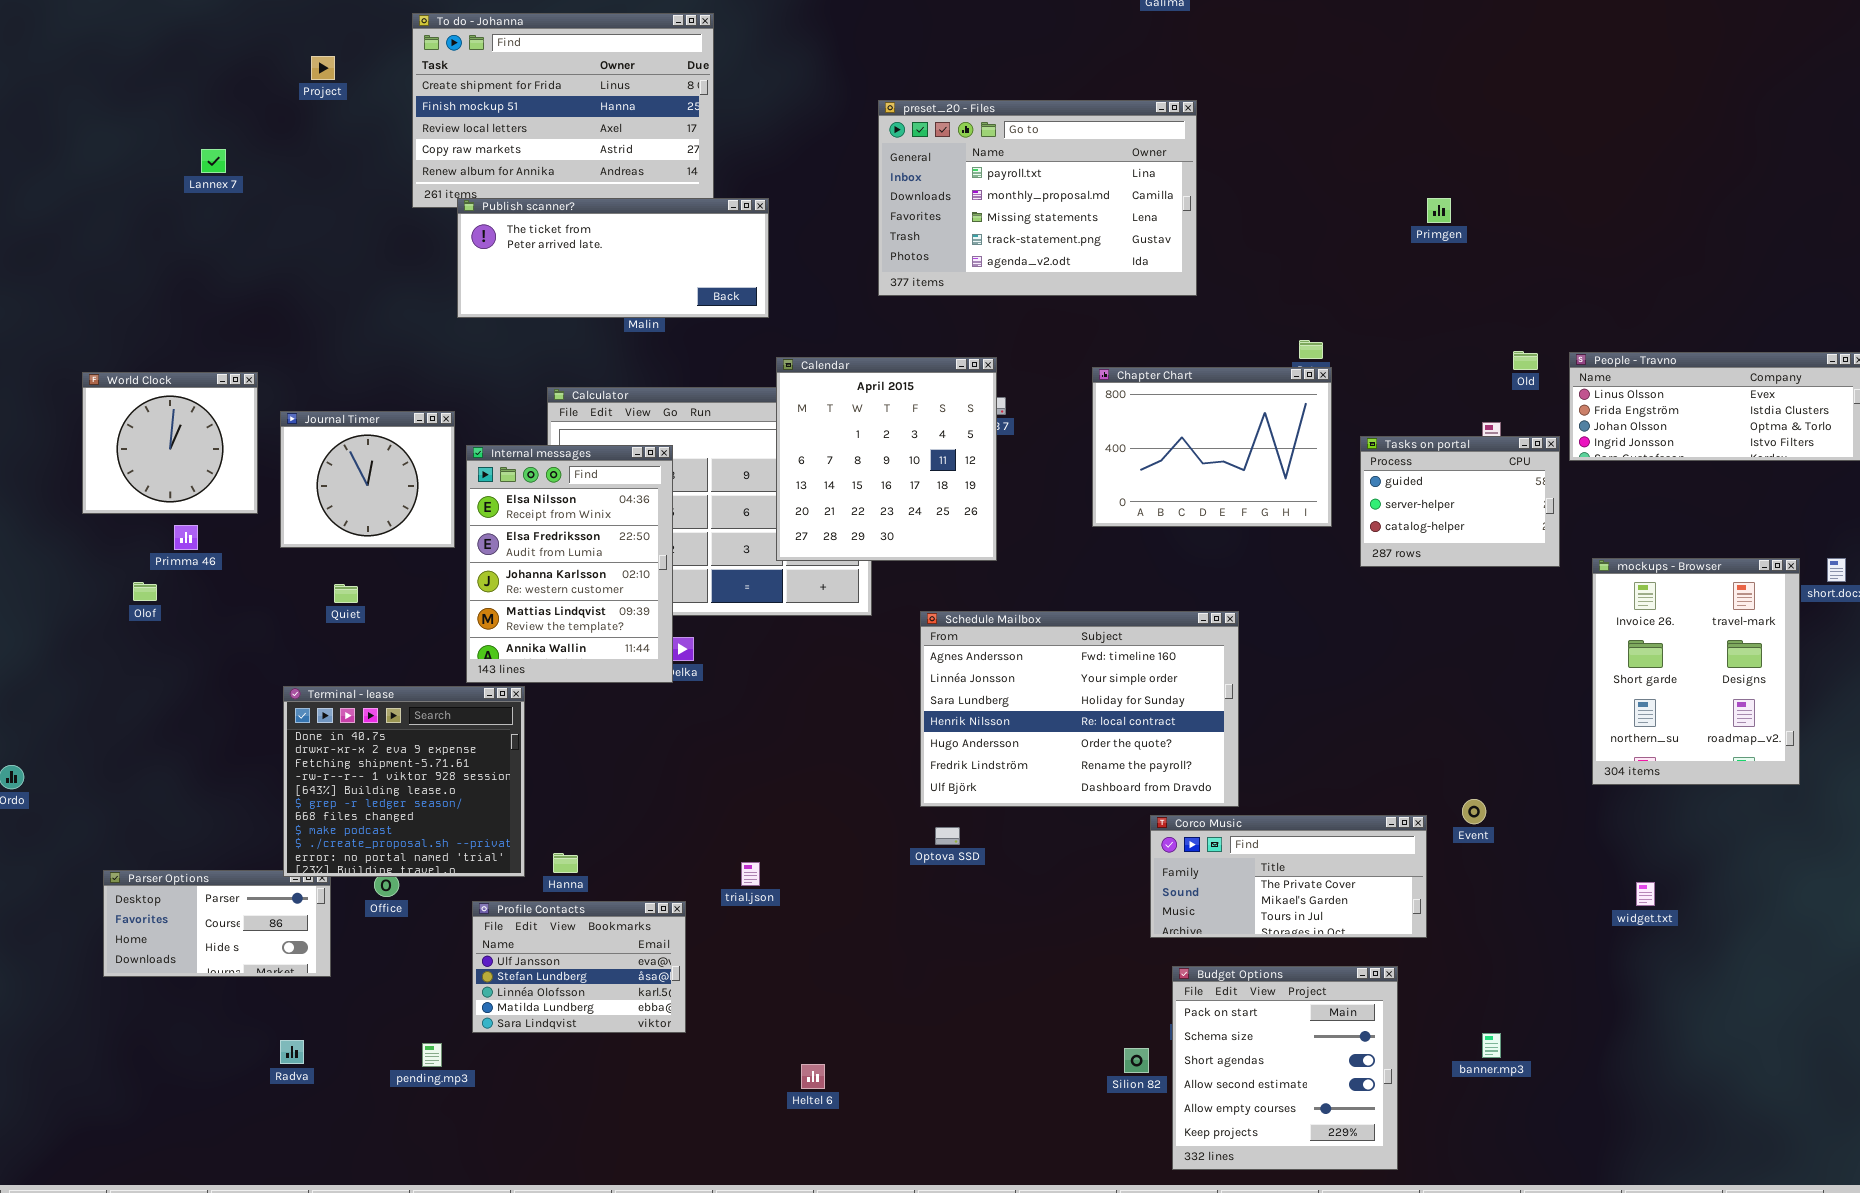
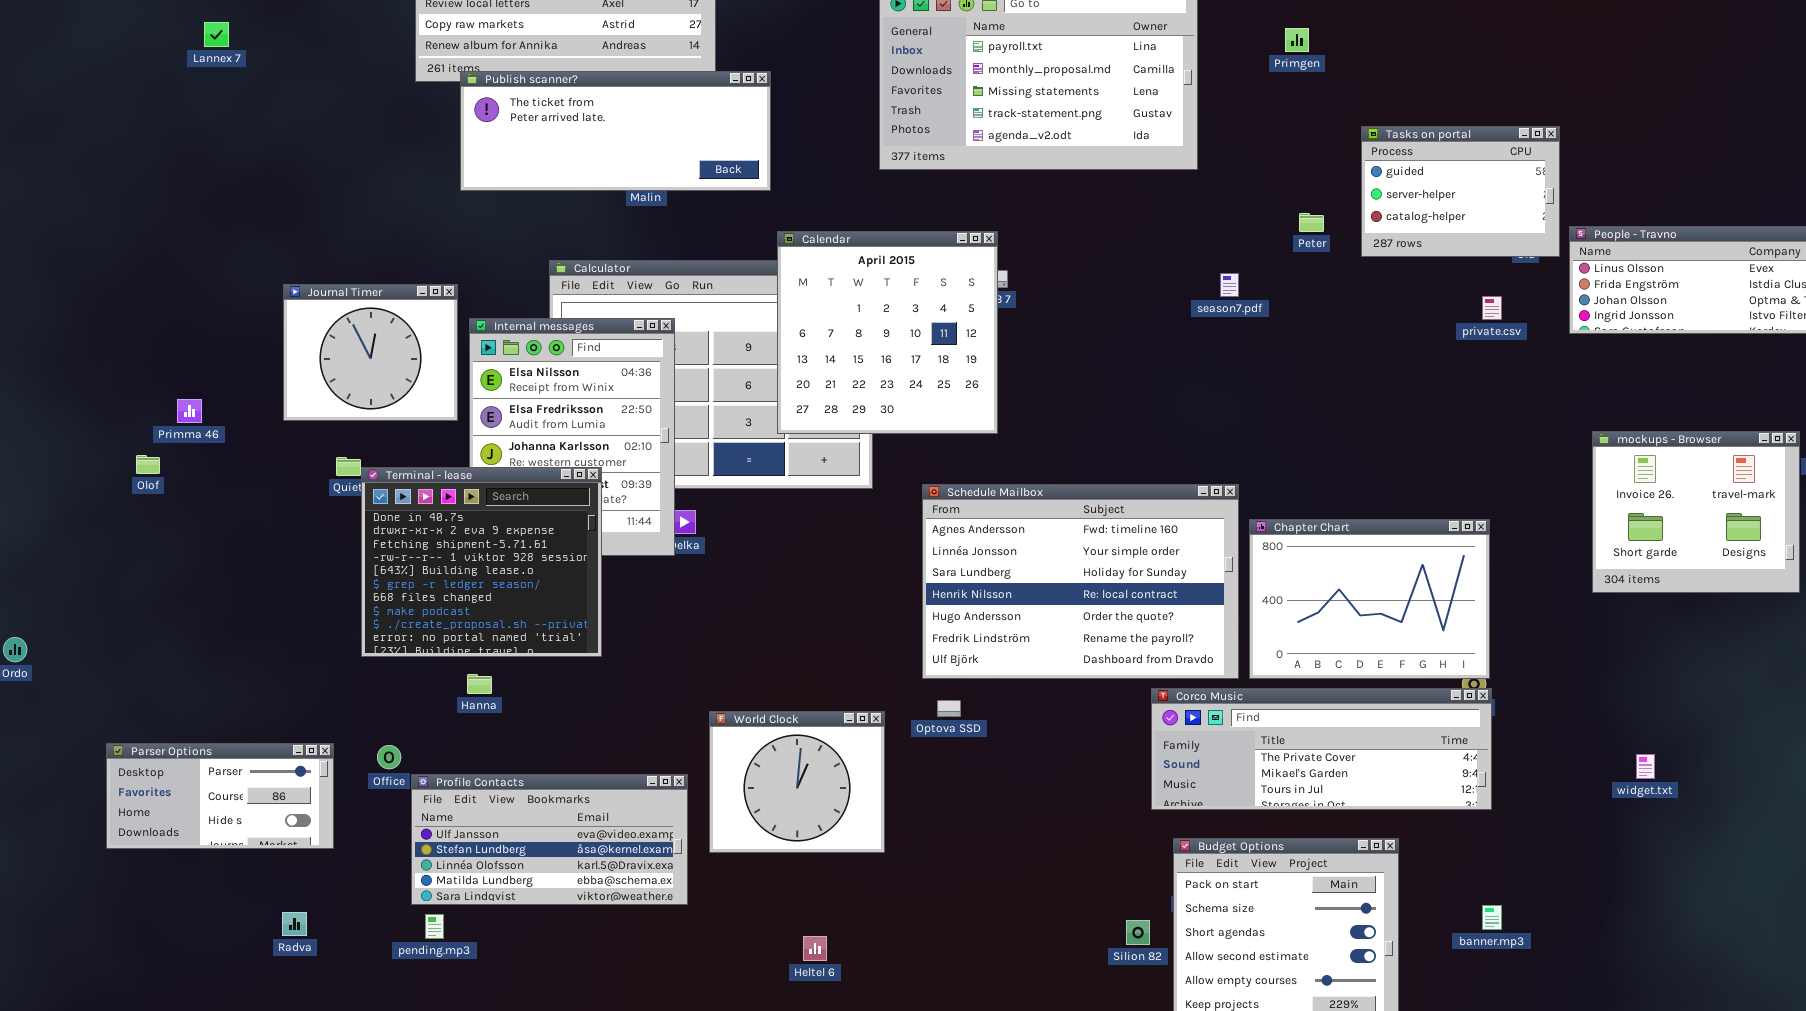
Primgen: [1427,198,1451,223] -> [1285,28,1309,52], moved
Chapter Chart: [1092,367,1332,527] -> [1249,519,1490,679], moved
World Clock: [82,372,258,514] -> [709,711,885,853], moved
Tasks on portal: [1360,436,1560,567] -> [1361,126,1560,257], moved
mockups - Browser: [1592,558,1800,785] -> [1592,431,1800,593], resized
Terminal - lease: [283,686,525,877] -> [361,467,602,657], moved
Corco Music: [1150,815,1427,938] -> [1151,688,1492,810], resized
Hanna: [553,853,578,873] -> [467,674,492,694], moved
Profile Contacts: [472,901,686,1033] -> [411,774,688,905], resized

